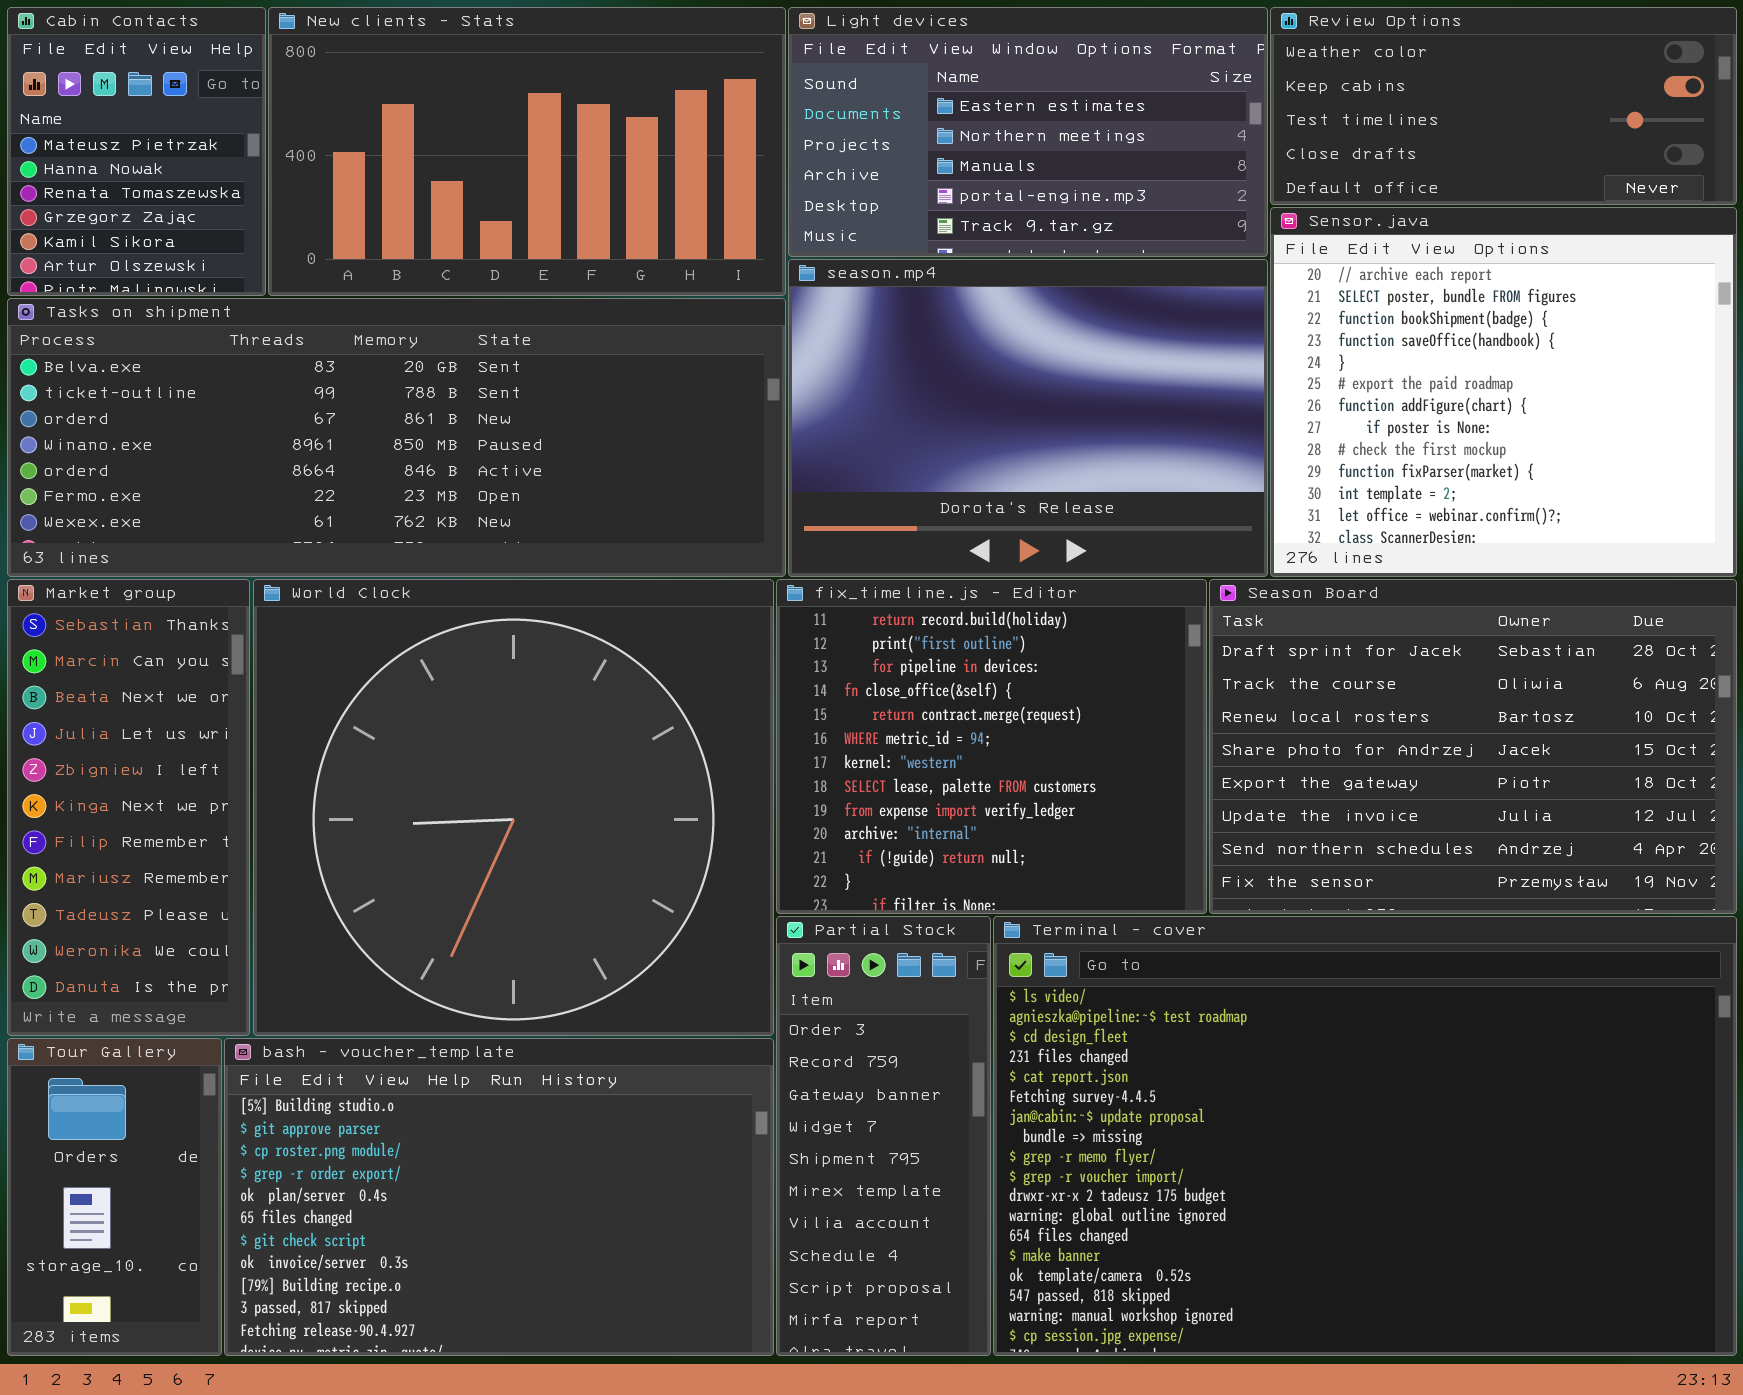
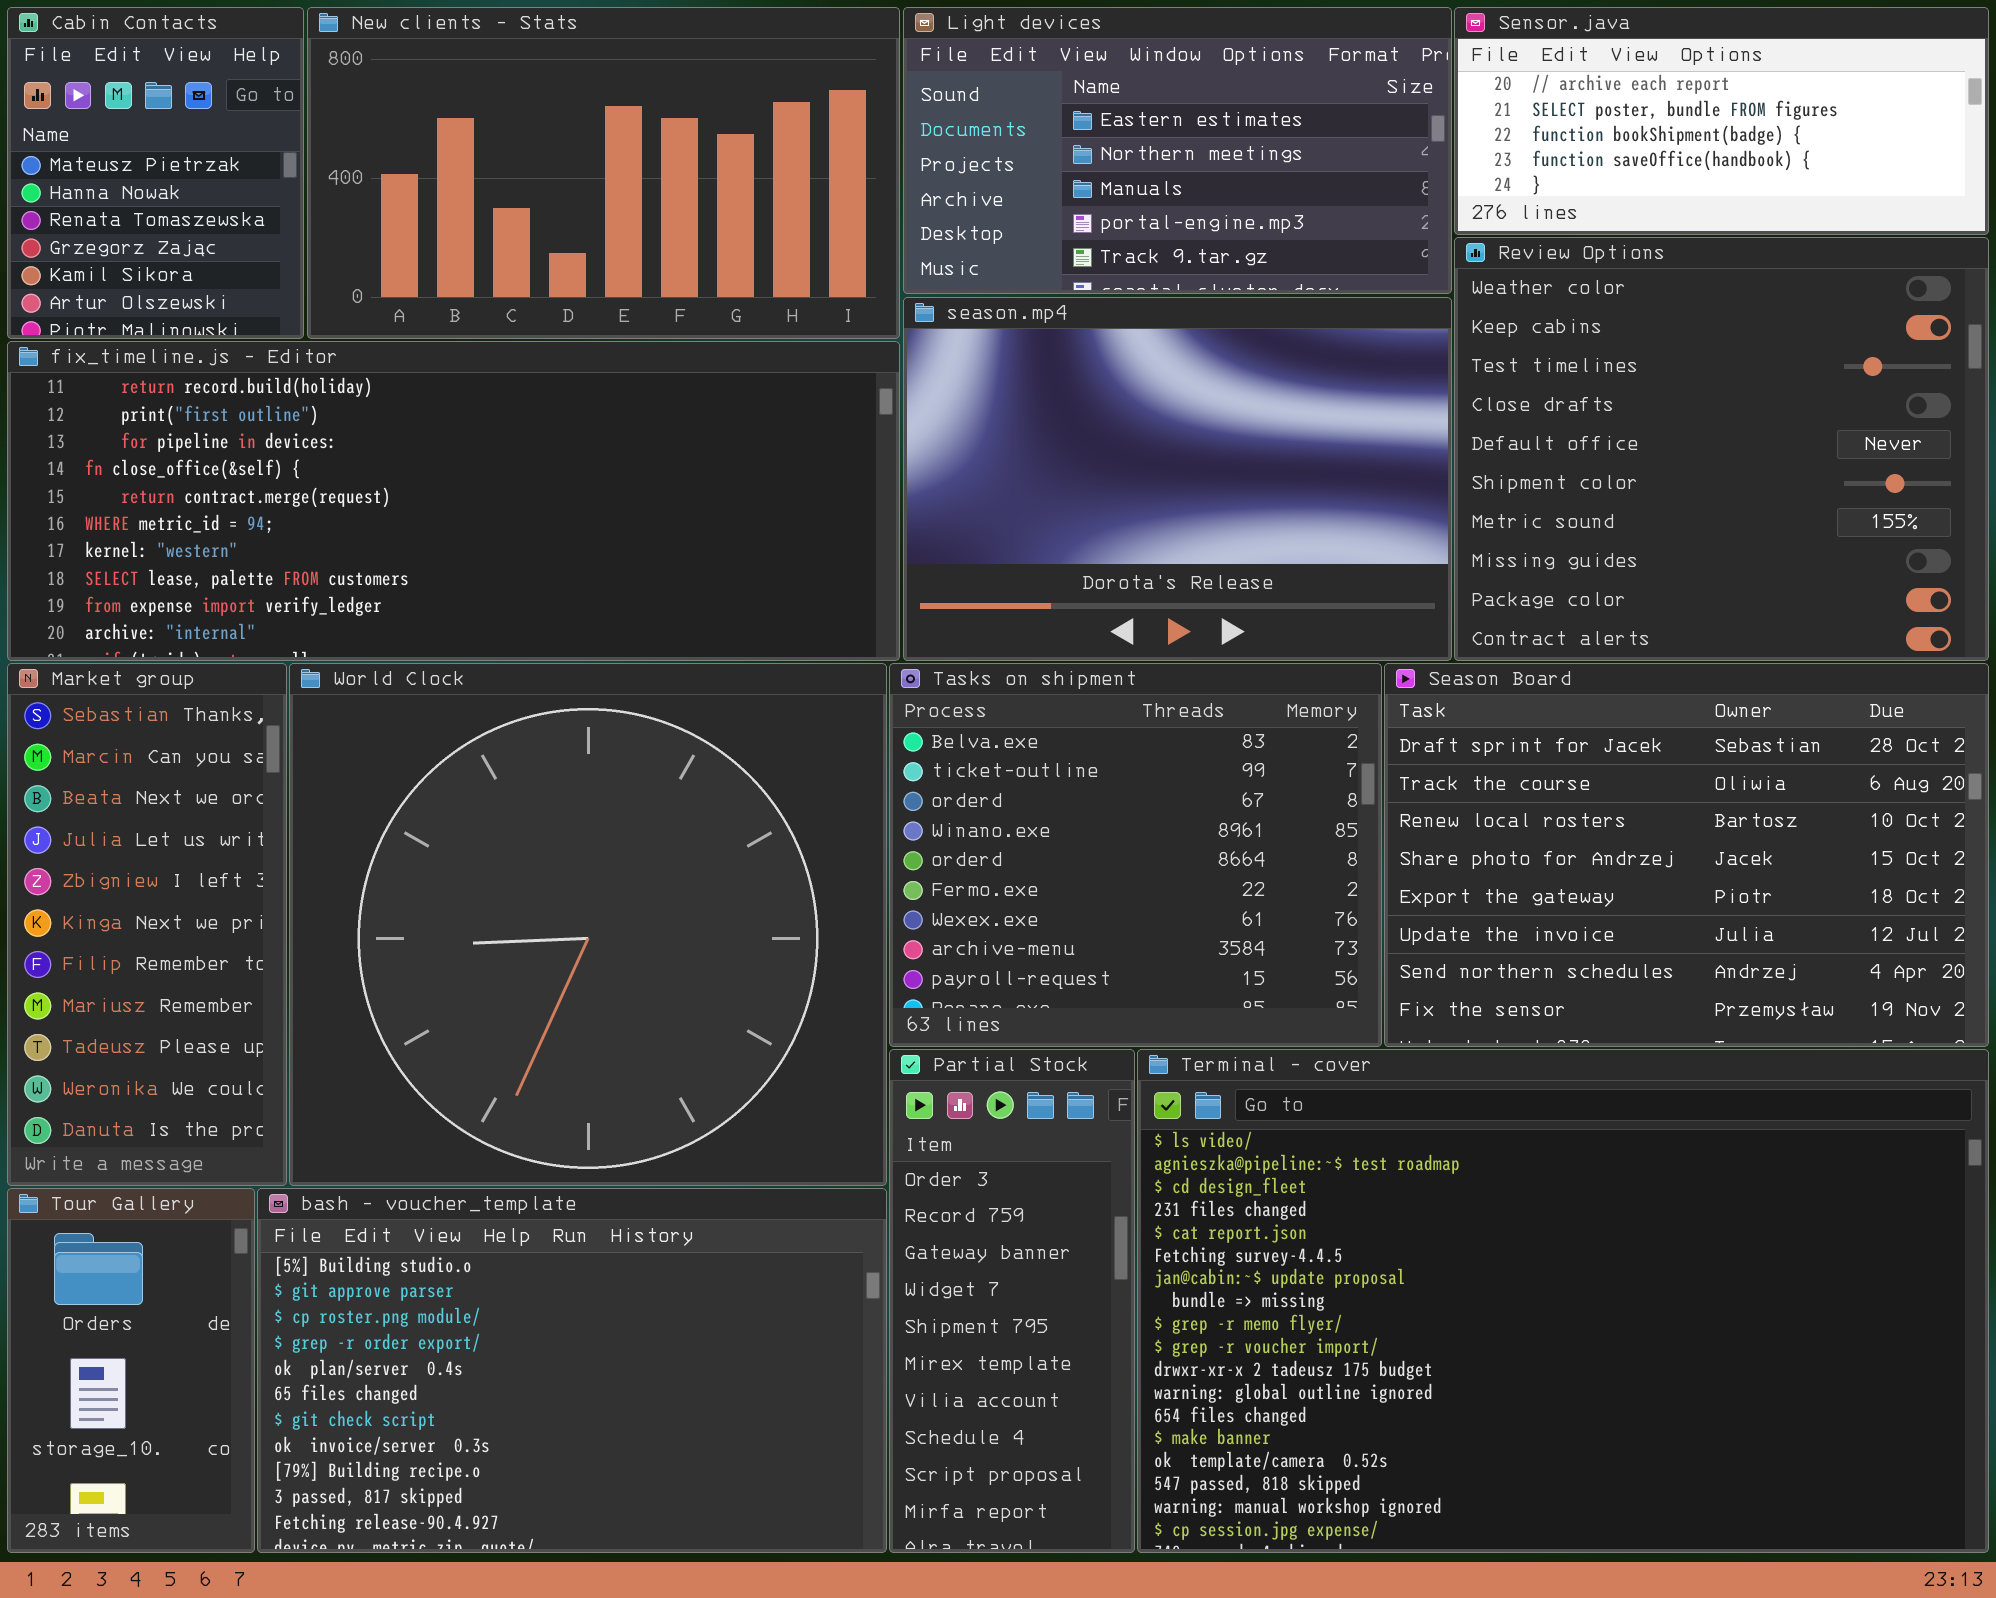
Review Options: [1270,7,1737,205] -> [1454,237,1989,661], moved, resized
Sensor.java: [1270,207,1737,577] -> [1454,7,1989,235], moved, resized
Tasks on shipment: [7,298,786,577] -> [889,663,1382,1047], moved, resized
fix_timeline.js - Editor: [776,579,1207,914] -> [7,341,900,661], moved, resized

